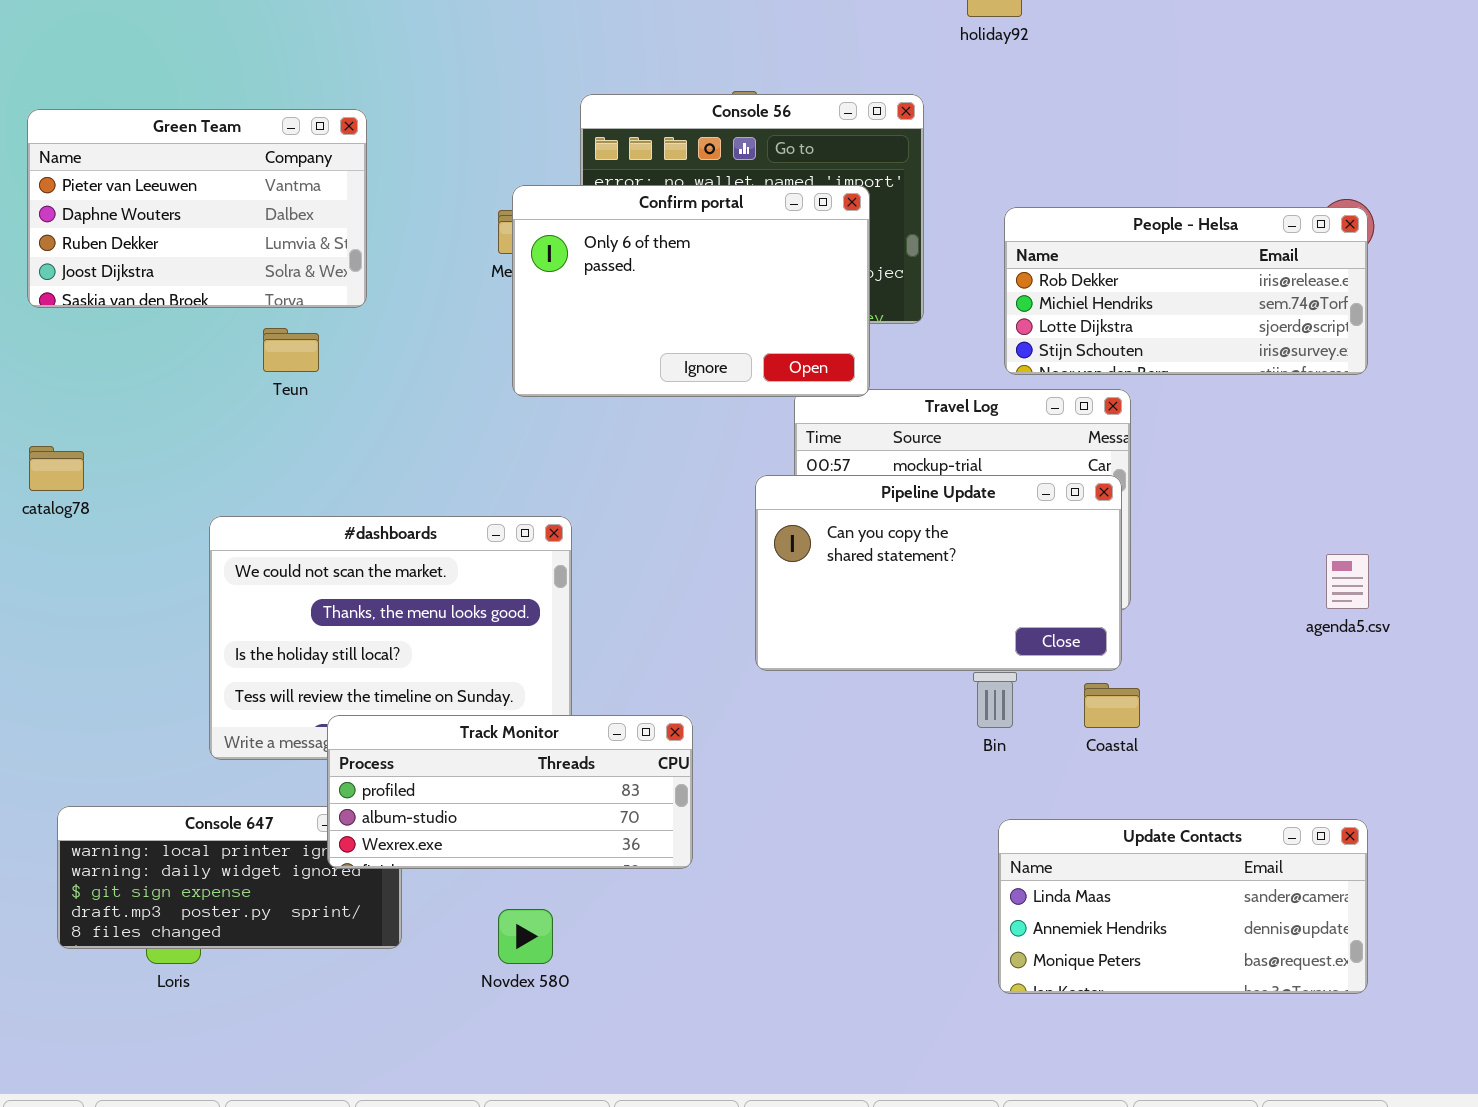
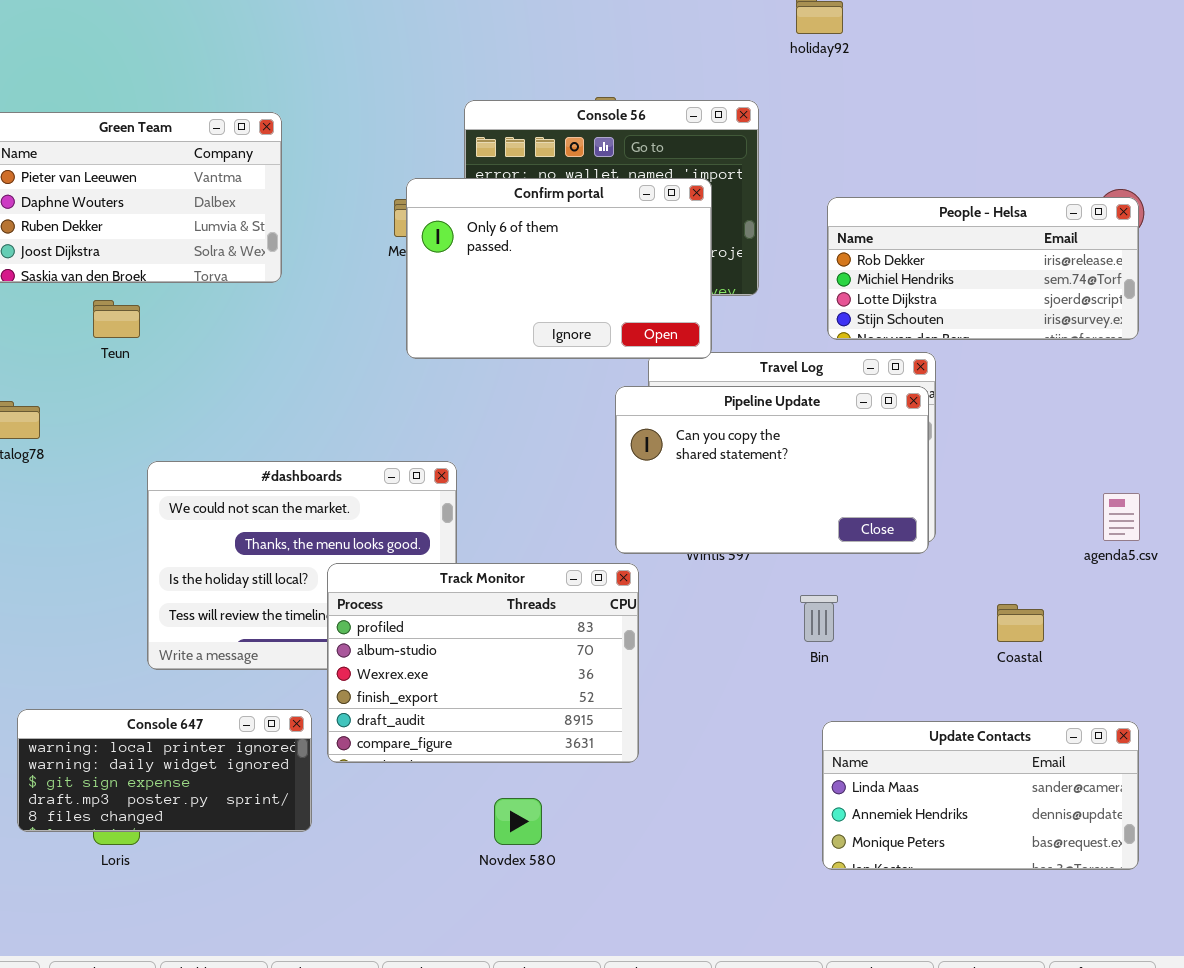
Teun: [263,328,319,372] -> [93,300,140,338], moved
Pipeline Update: [755,475,1122,671] -> [615,386,929,554], moved
Coastal: [1084,683,1140,728] -> [997,604,1044,642], moved
Track Monitor: [327,715,693,869] -> [327,563,639,763], moved, resized
Novdex 580: [498,909,553,964] -> [494,798,542,845], moved

